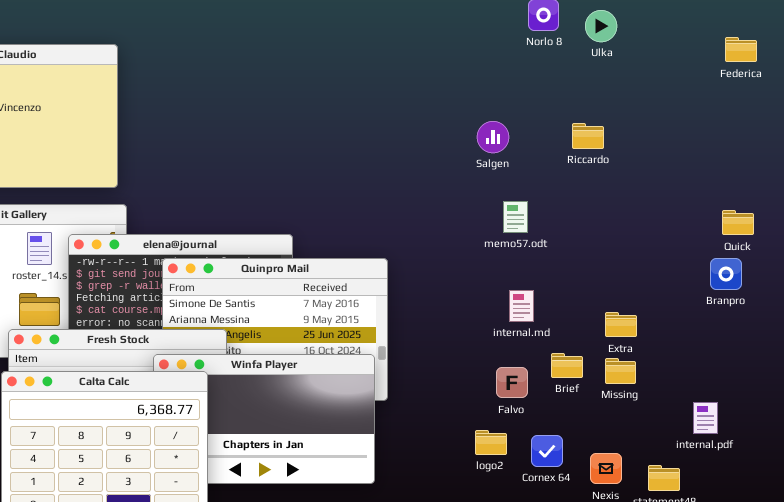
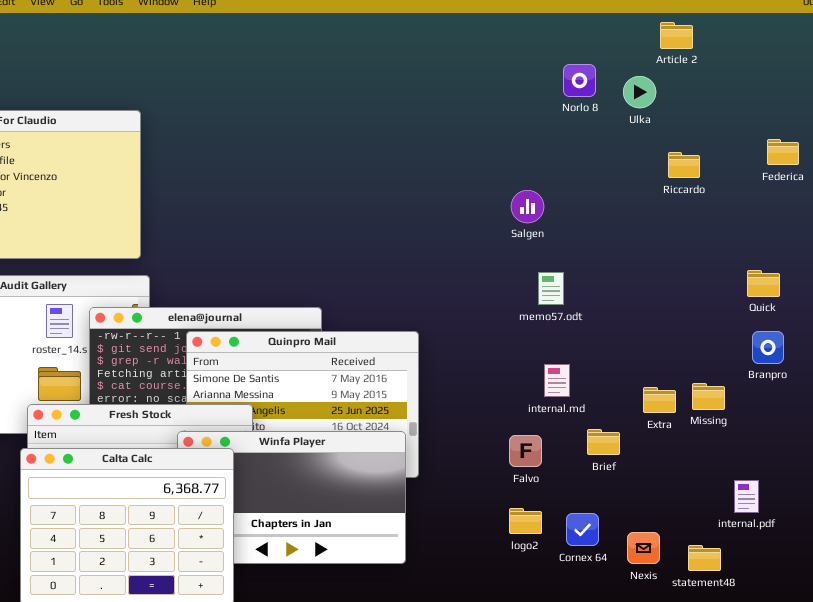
Federica: [725,37,757,62] -> [767,139,799,165], moved
Riccardo: [572,123,604,149] -> [668,152,700,178], moved
Quick: [722,210,754,235] -> [747,270,780,297], moved
Missing: [605,358,636,384] -> [692,383,725,410], moved
Falvo: [496,367,528,398] -> [509,435,542,467], moved

